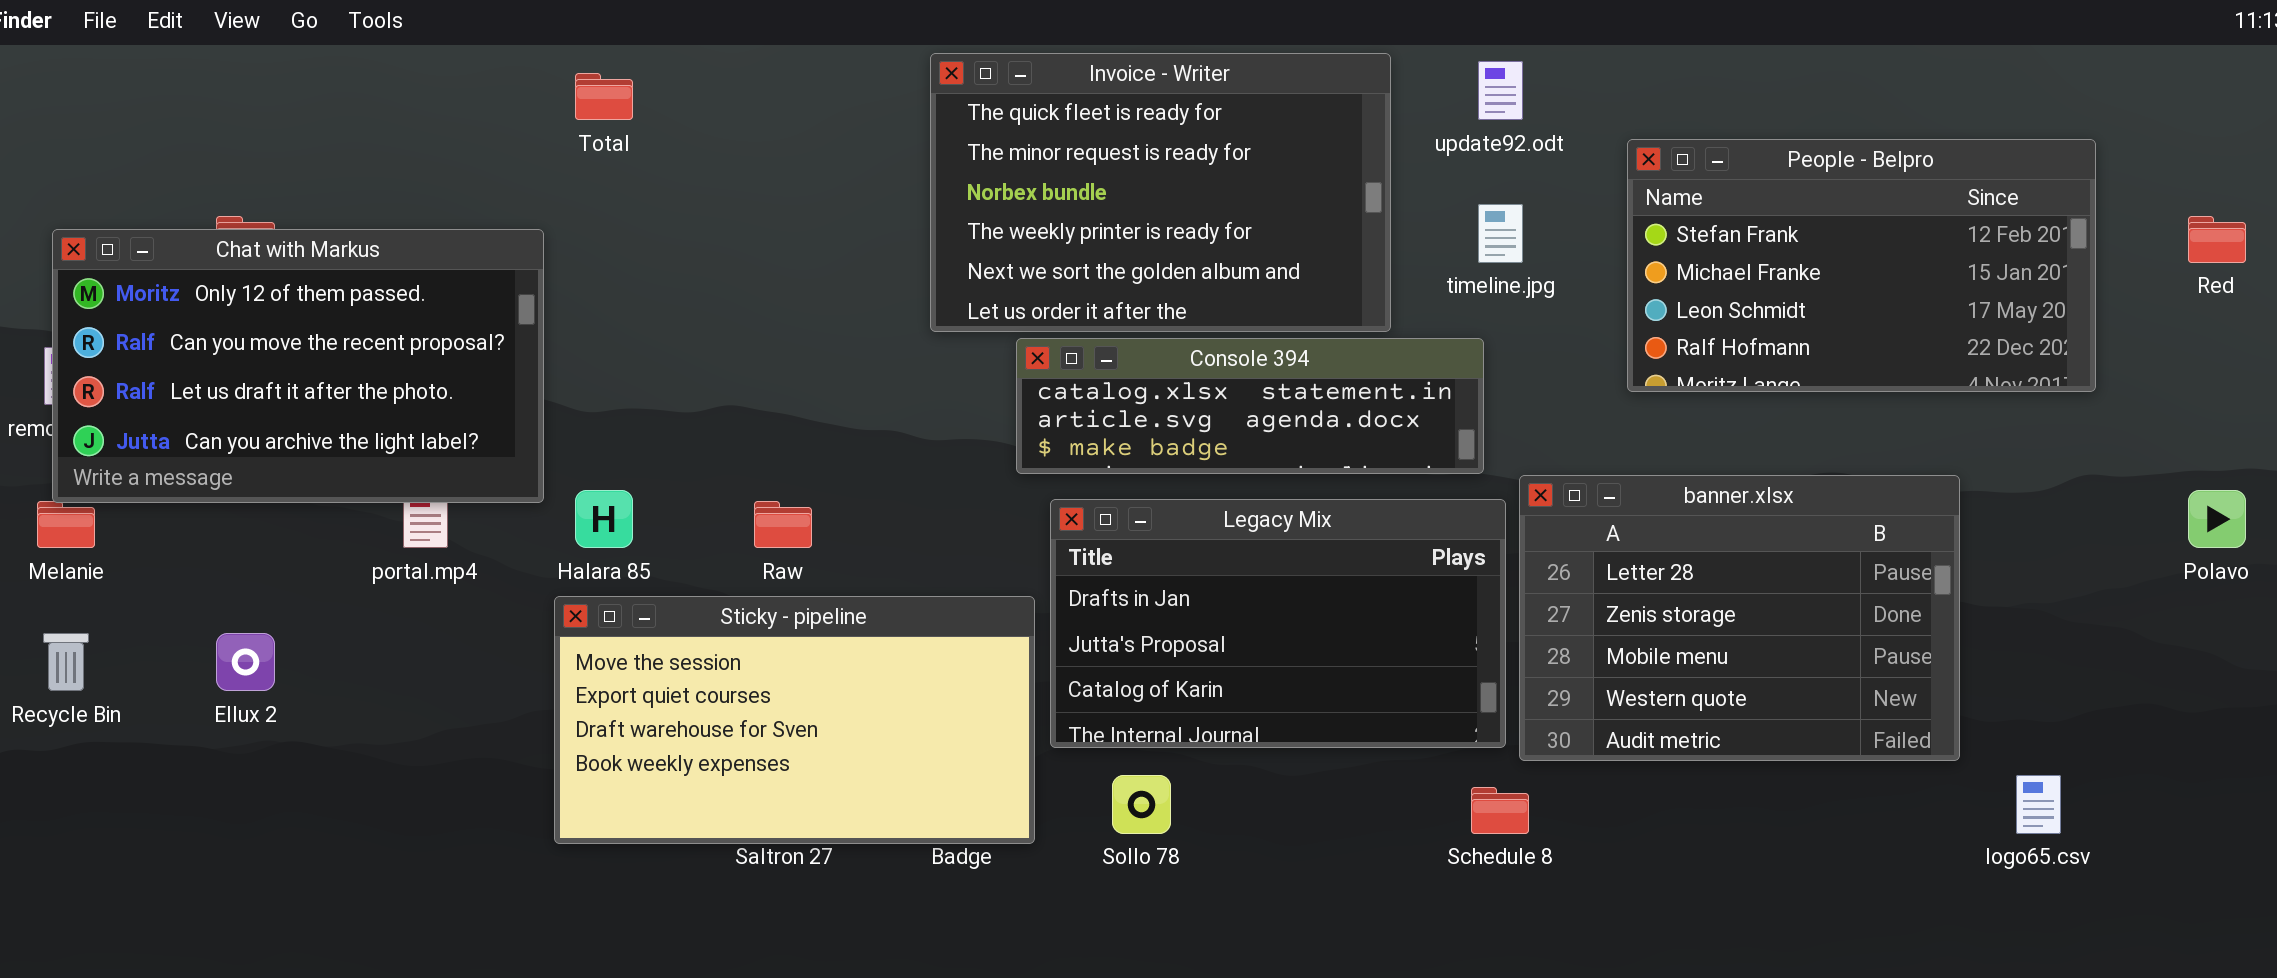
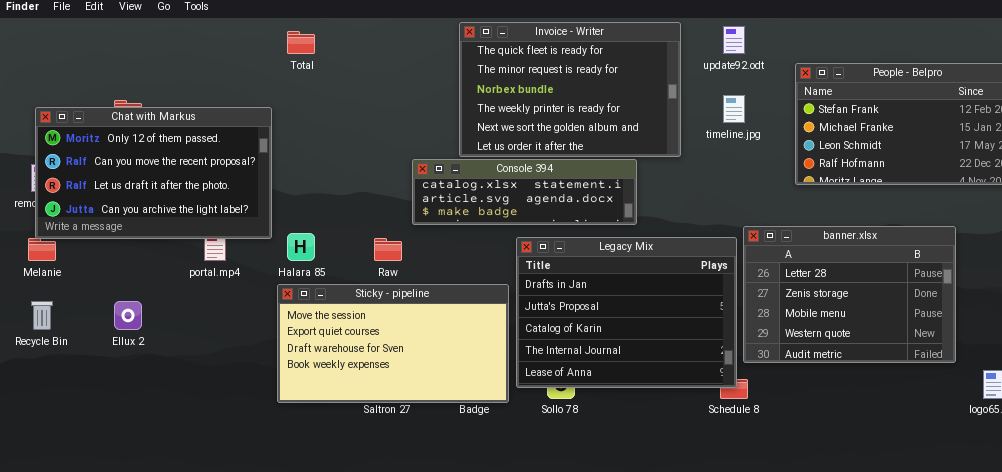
Console 394: [1016,338,1484,474] -> [412,159,637,225], moved
Legacy Mix: [1050,499,1506,748] -> [516,237,737,388], resized

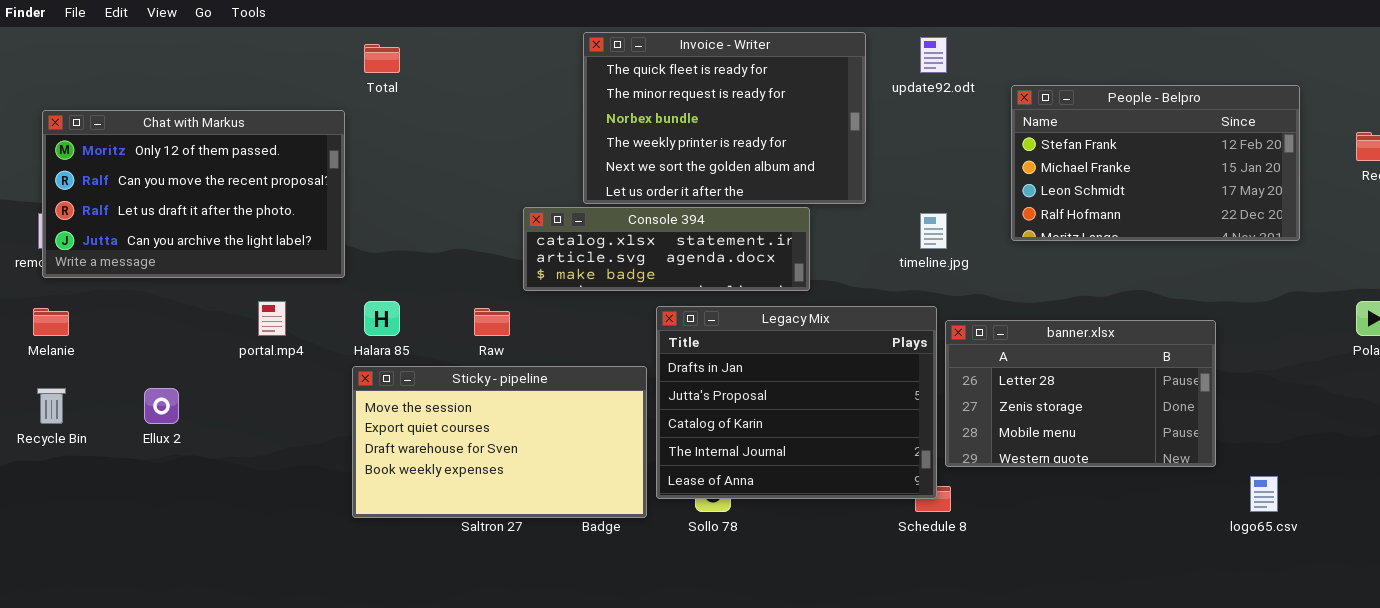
timeline.jpg: [723,95,745,123] -> [920,213,947,249], moved
Chat with Markus: [35,107,272,239] -> [42,110,345,278], moved
banner.xlsx: [743,226,956,363] -> [945,320,1216,467], resized

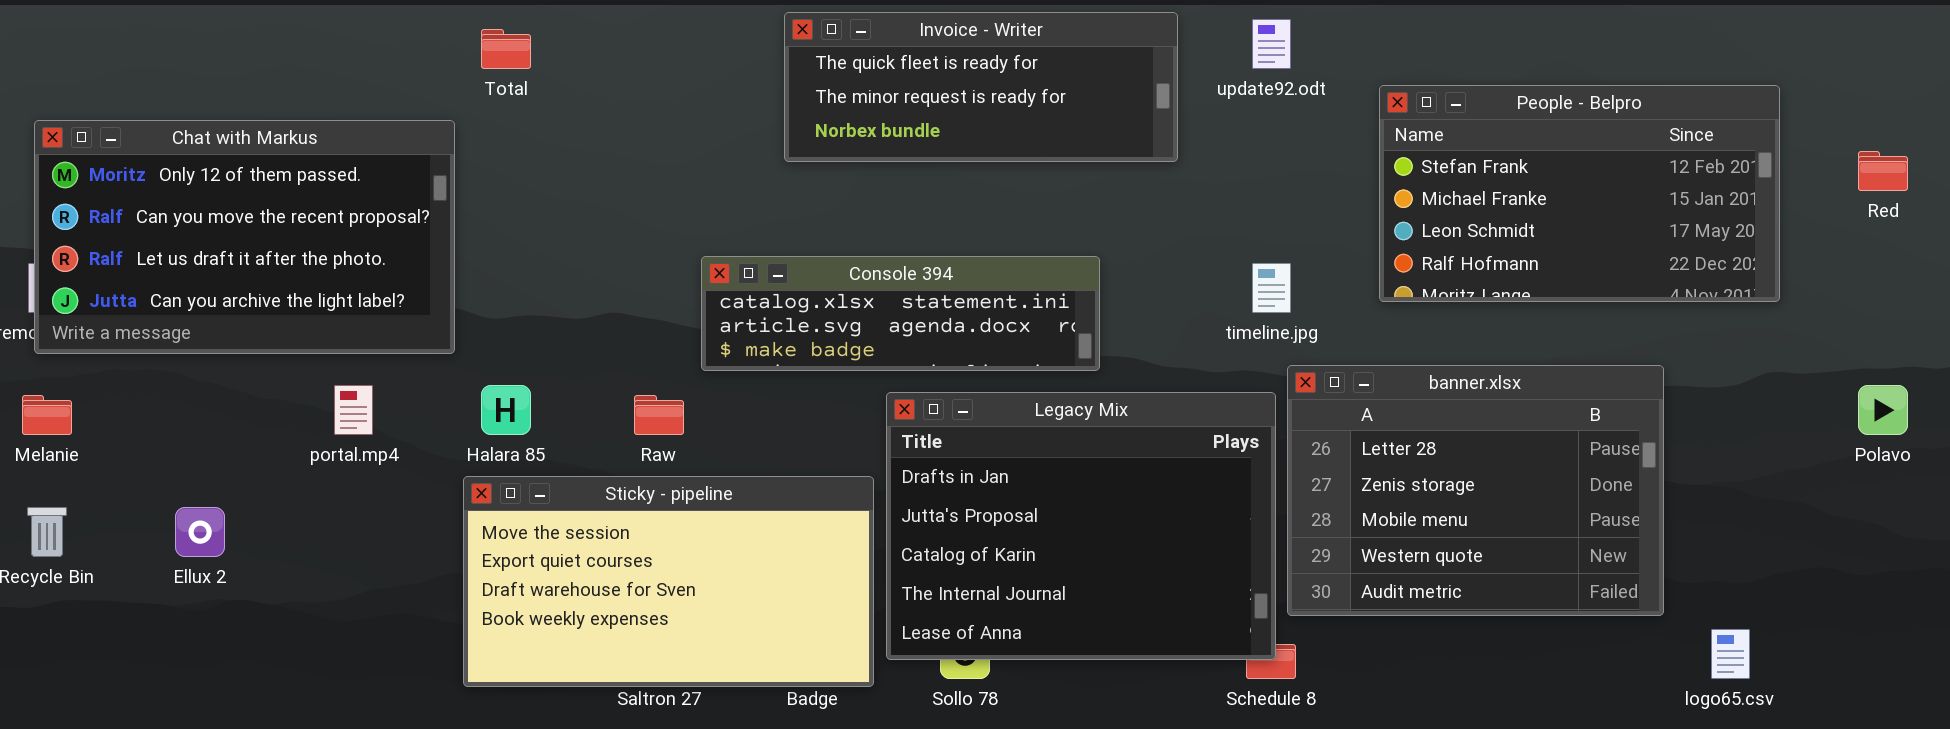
Invoice - Writer: [583,32,866,204] -> [784,12,1178,162], resized
banner.xlsx: [945,320,1216,467] -> [1287,365,1664,616], resized

